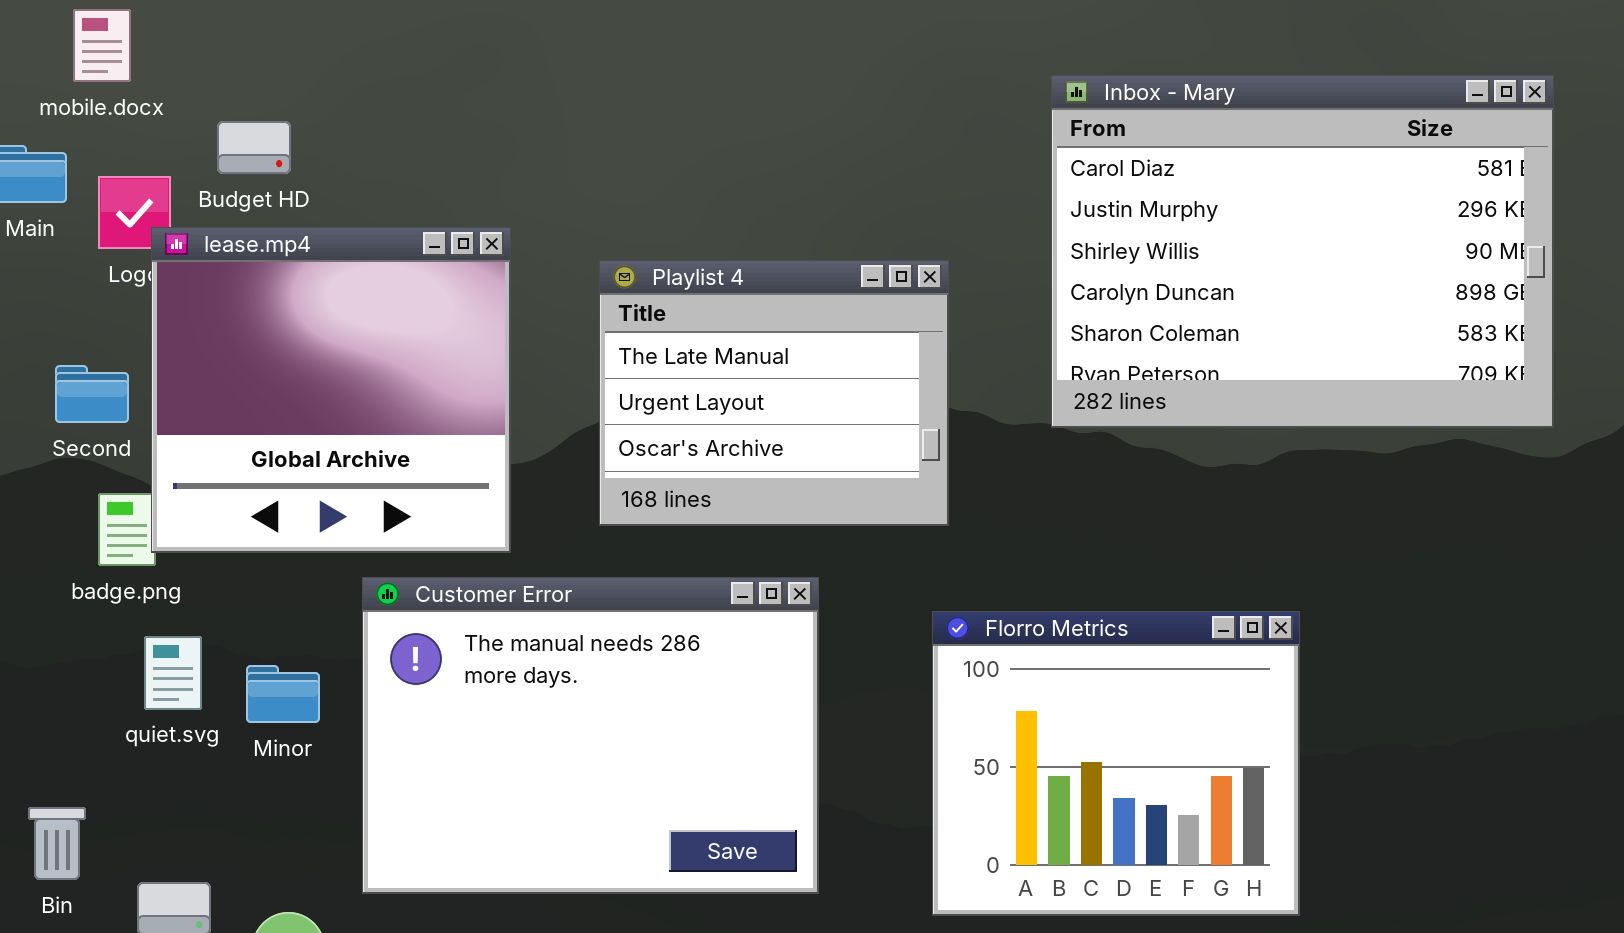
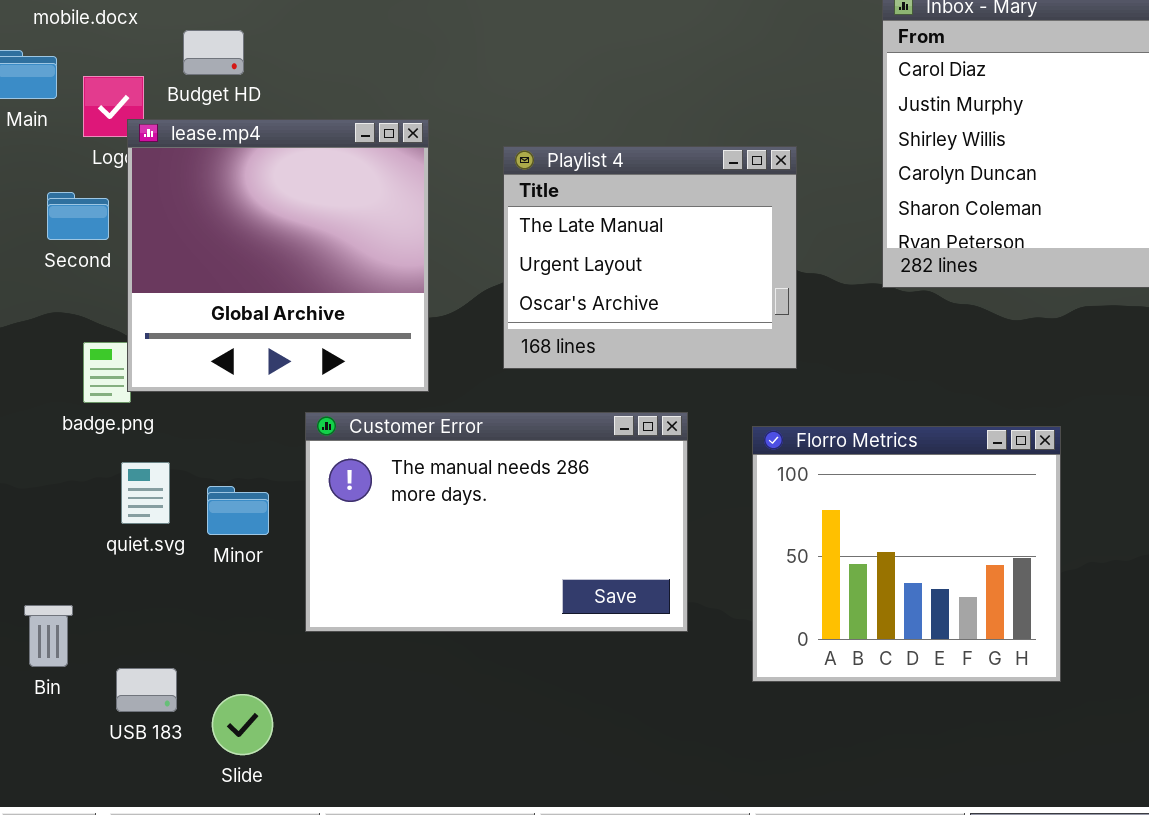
Second: [55,365,129,423] -> [47,192,109,240], moved
Customer Error: [362,577,819,894] -> [305,412,688,632], resized
Florro Metrics: [932,611,1300,916] -> [752,426,1061,682], moved

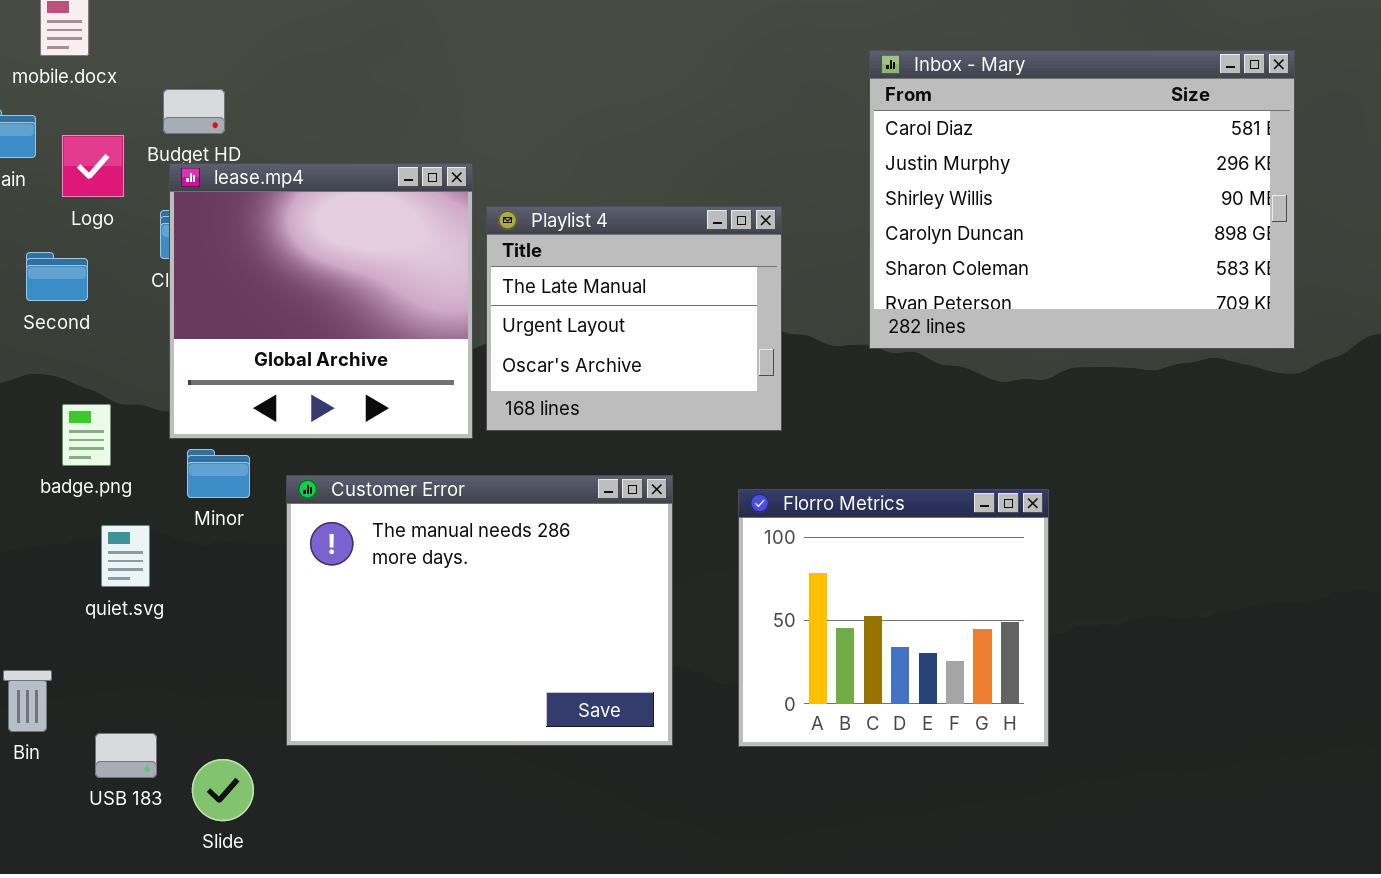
lease.mp4: [127,119,429,392] -> [169,163,473,439], moved
Customer Error: [305,412,688,632] -> [286,475,673,746], resized
Minor: [207,486,269,535] -> [187,449,250,498], moved

